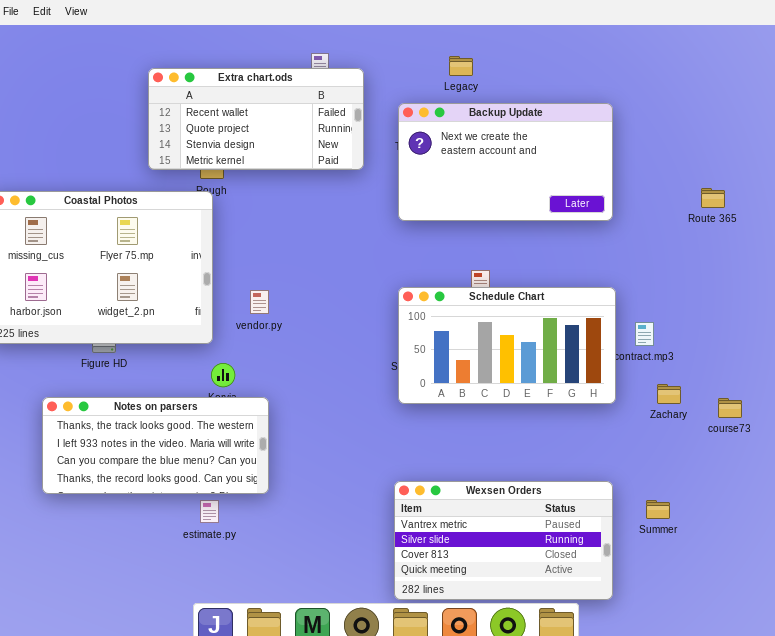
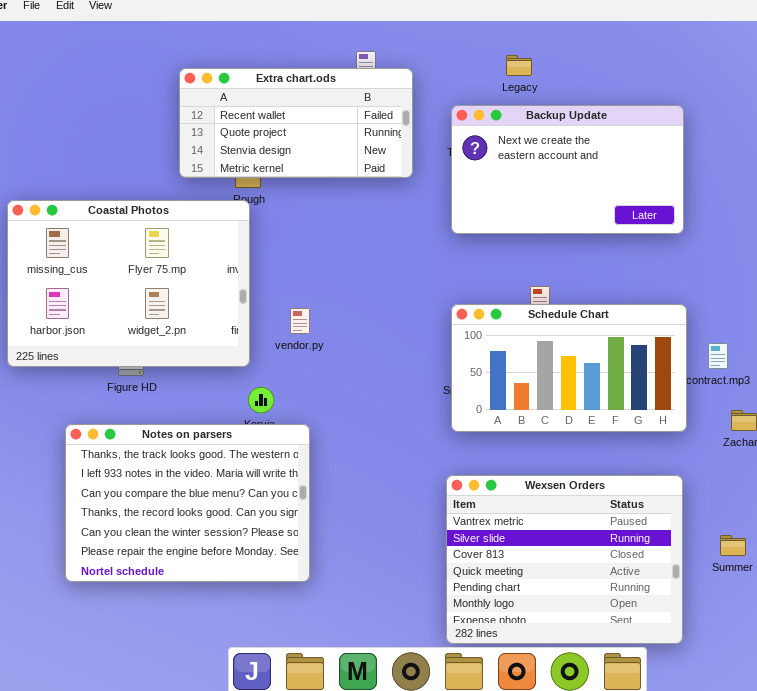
Notes on parsers: [42,397,269,494] -> [65,424,310,582], resized
Wexsen Orders: [394,481,613,600] -> [446,475,683,644], resized

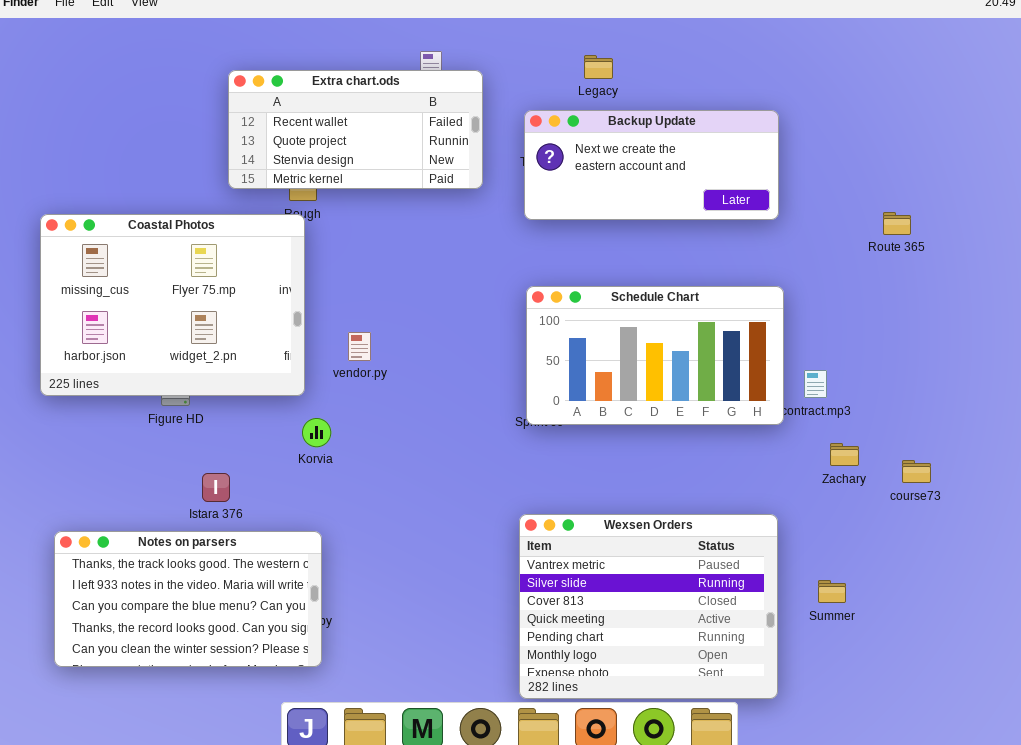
Backup Update: [451,105,684,234] -> [524,110,779,220], resized
Schedule Chart: [451,304,687,432] -> [526,286,784,425], moved
Notes on parsers: [65,424,310,582] -> [54,531,322,667], moved, resized

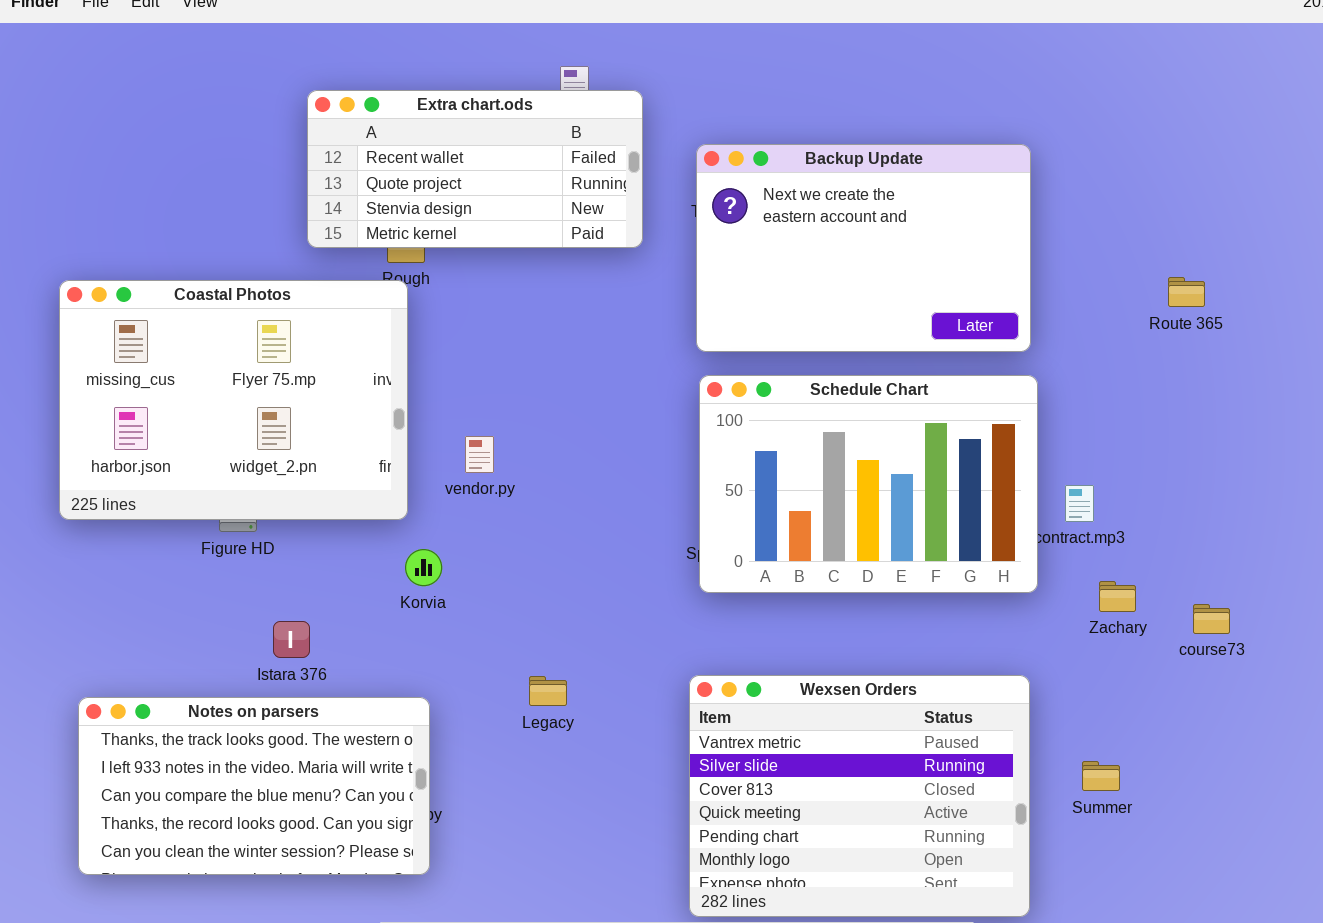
Legacy: [584,55,613,79] -> [529,676,567,706], moved
Backup Update: [524,110,779,220] -> [696,144,1031,352], resized
Schedule Chart: [526,286,784,425] -> [699,375,1038,593], resized

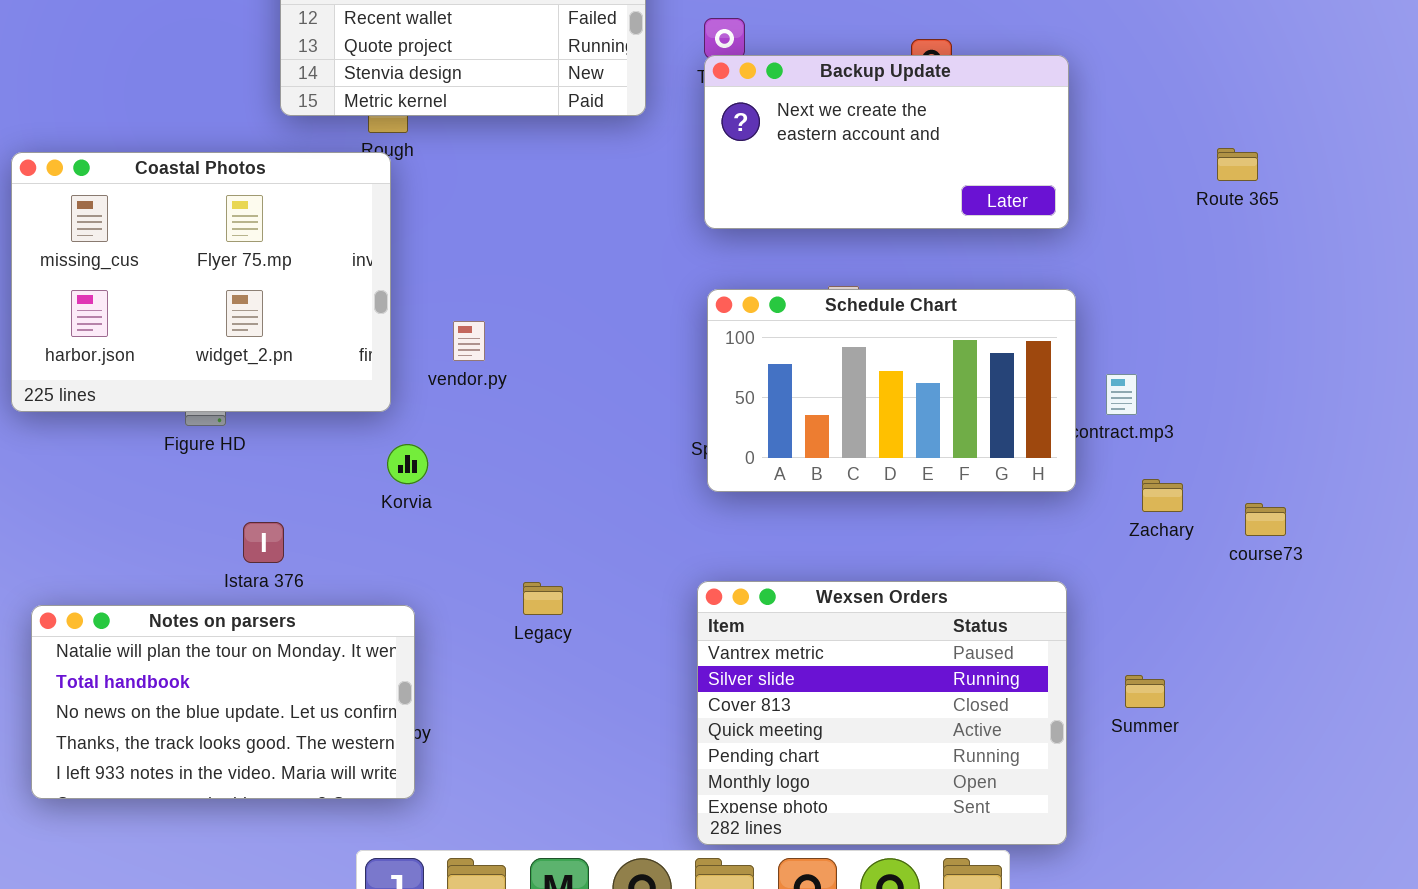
Backup Update: [696,144,1031,352] -> [704,55,1069,229], resized
Schedule Chart: [699,375,1038,593] -> [707,289,1076,492], resized
Notes on parsers: [78,697,430,875] -> [31,605,415,799], scrolled up 3 rows

